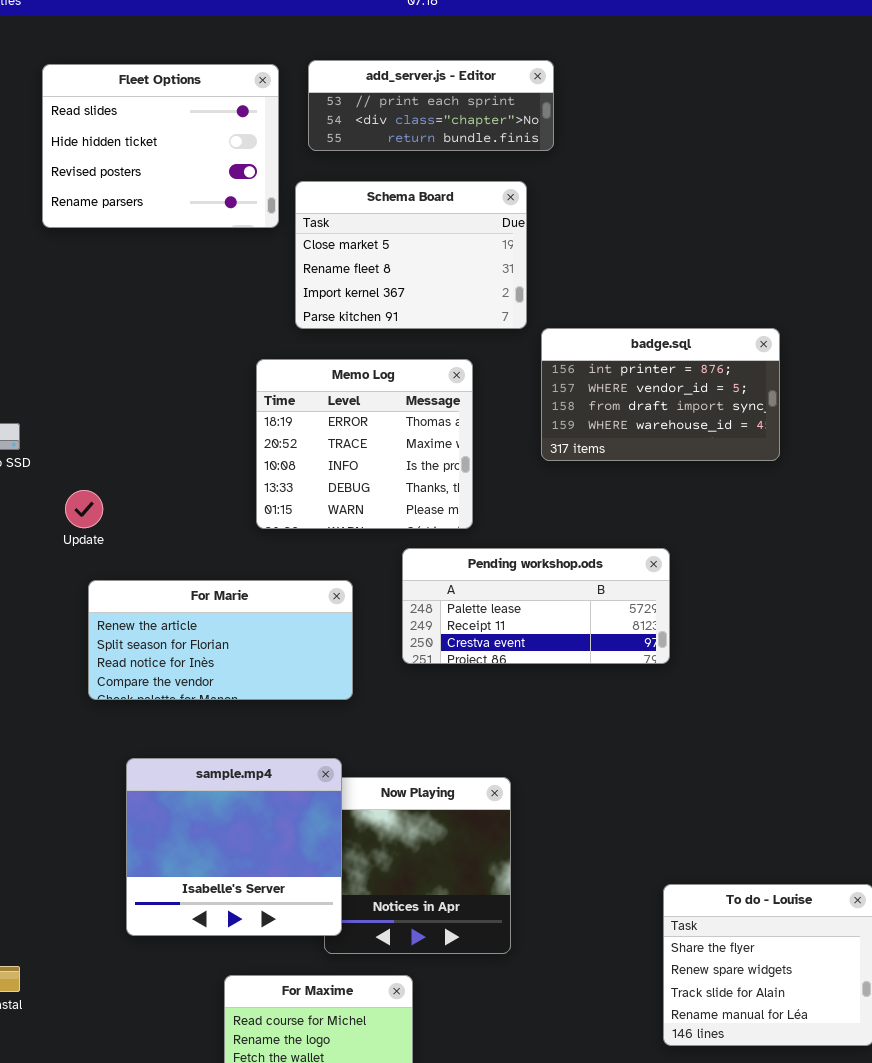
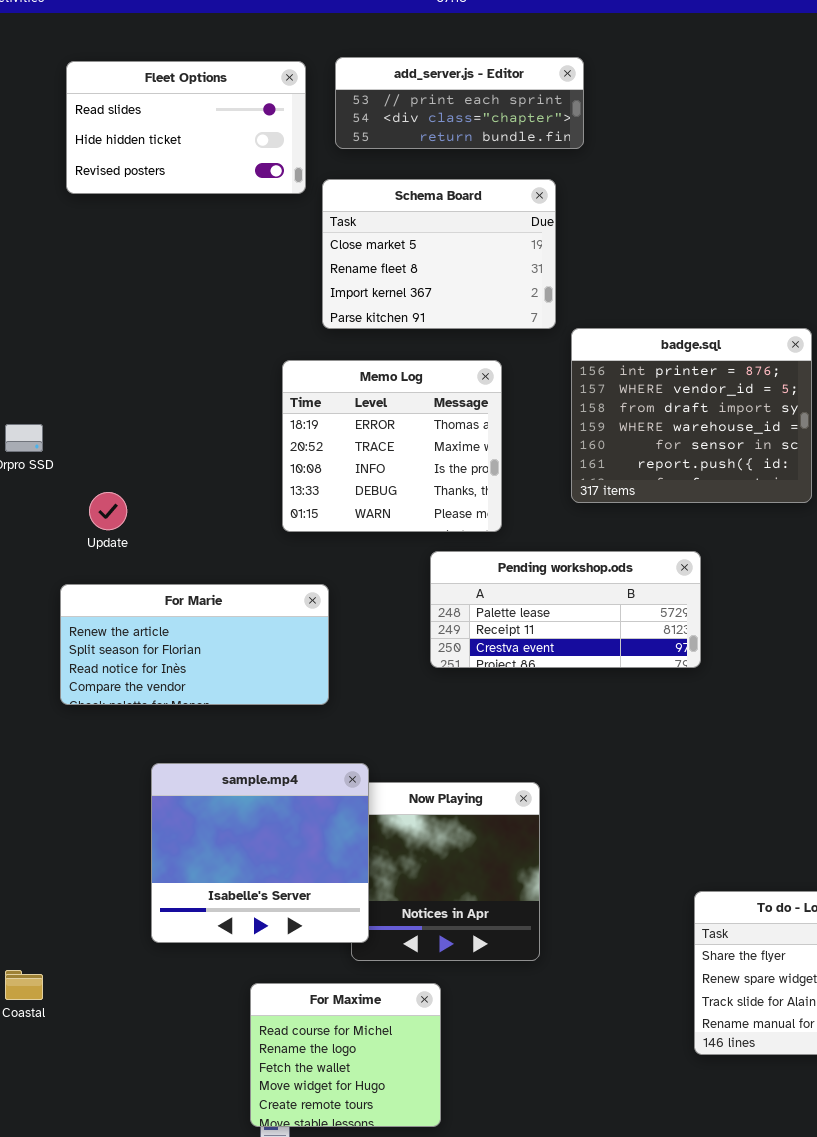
Fleet Options: [42,64,279,228] -> [66,61,306,194], resized
badge.sql: [541,328,780,461] -> [571,328,812,503], resized
For Marie: [88,580,353,700] -> [60,584,329,705], moved

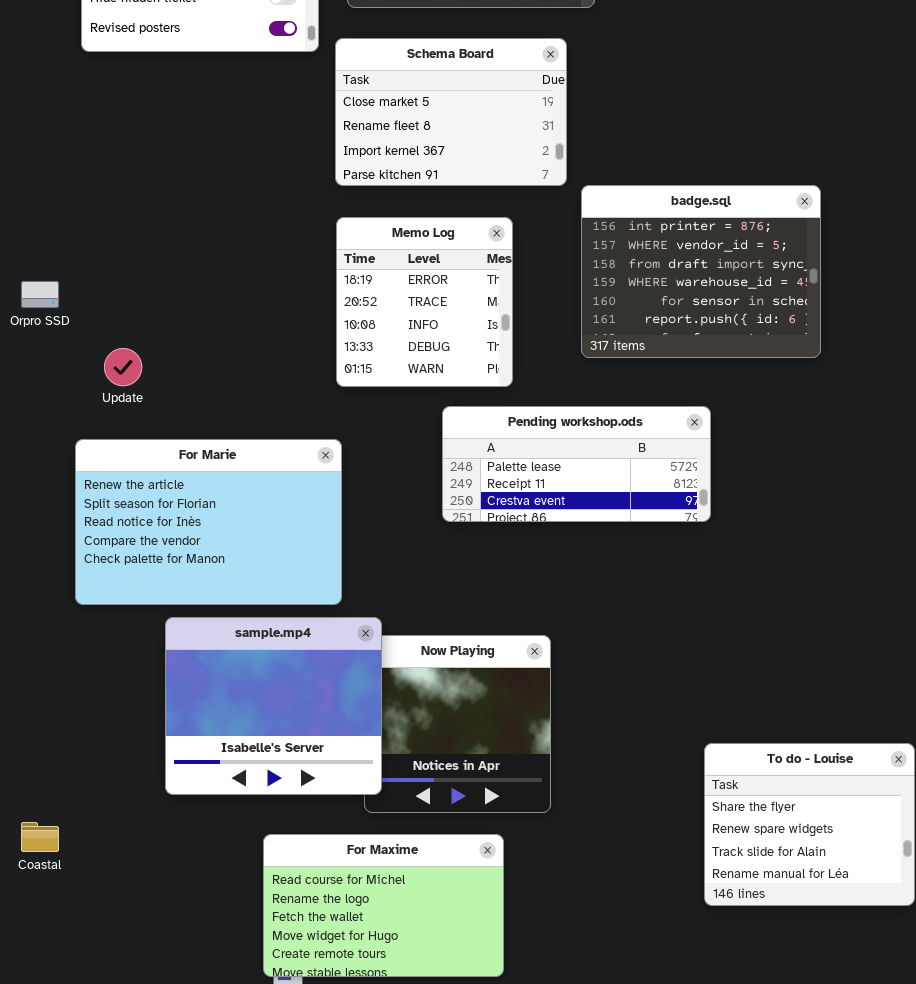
Memo Log: [282,360,502,532] -> [336,217,513,387], resized
For Marie: [60,584,329,705] -> [75,439,342,605], resized
For Maxime: [250,983,441,1127] -> [263,834,504,977], resized

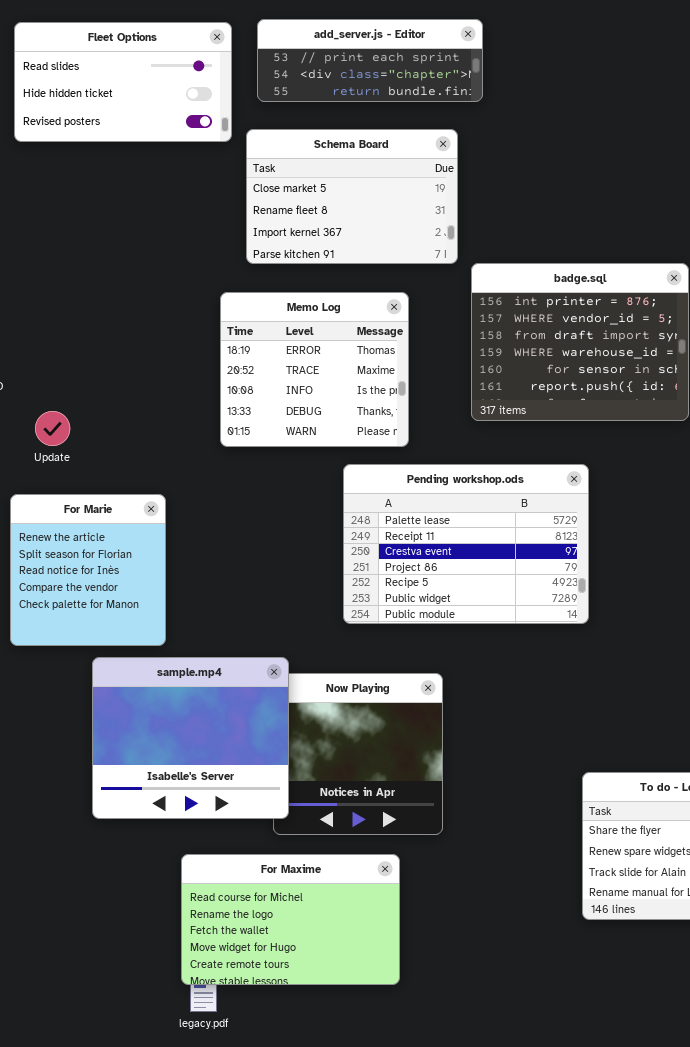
Memo Log: [336,217,513,387] -> [220,292,409,447], resized
Pending workshop.ods: [442,406,711,522] -> [343,464,589,624], resized
For Marie: [75,439,342,605] -> [10,494,166,646], resized

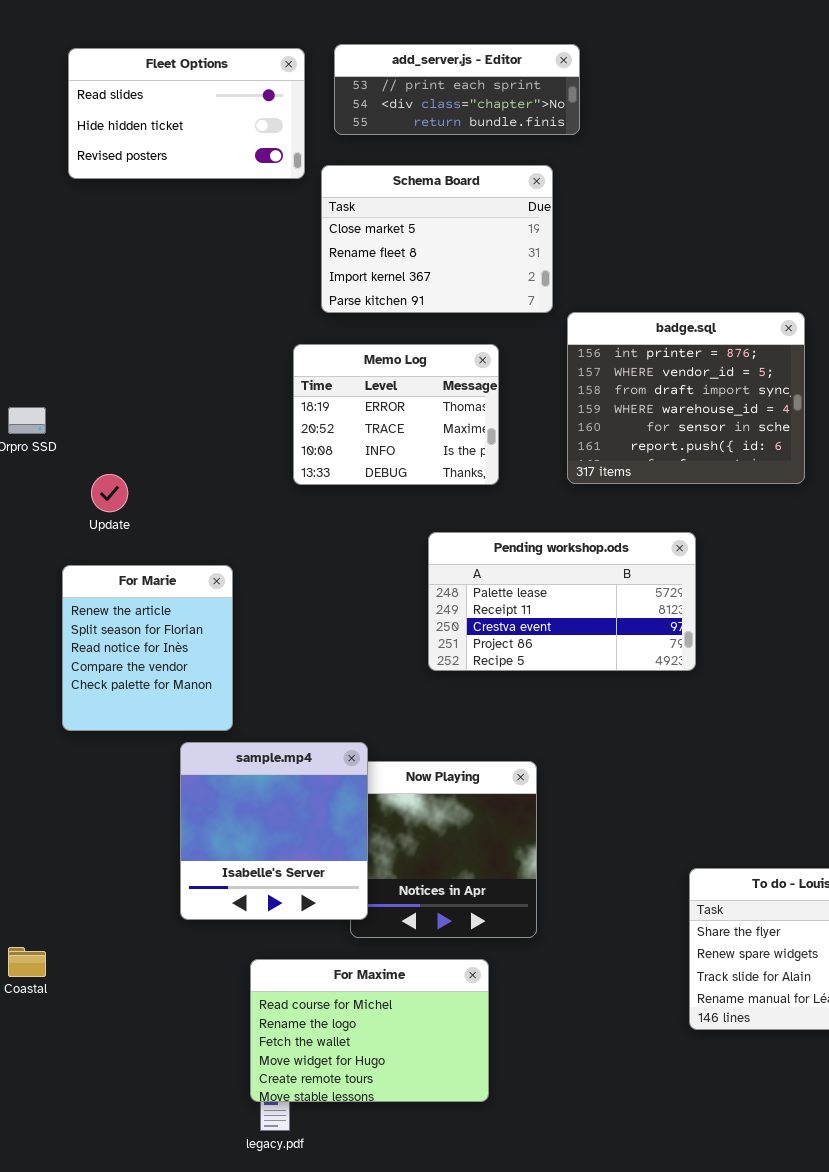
Memo Log: [220,292,409,447] -> [293,344,499,485], resized
Pending workshop.ods: [343,464,589,624] -> [428,532,696,671], resized
sample.mp4: [92,657,289,819] -> [180,742,368,920], resized

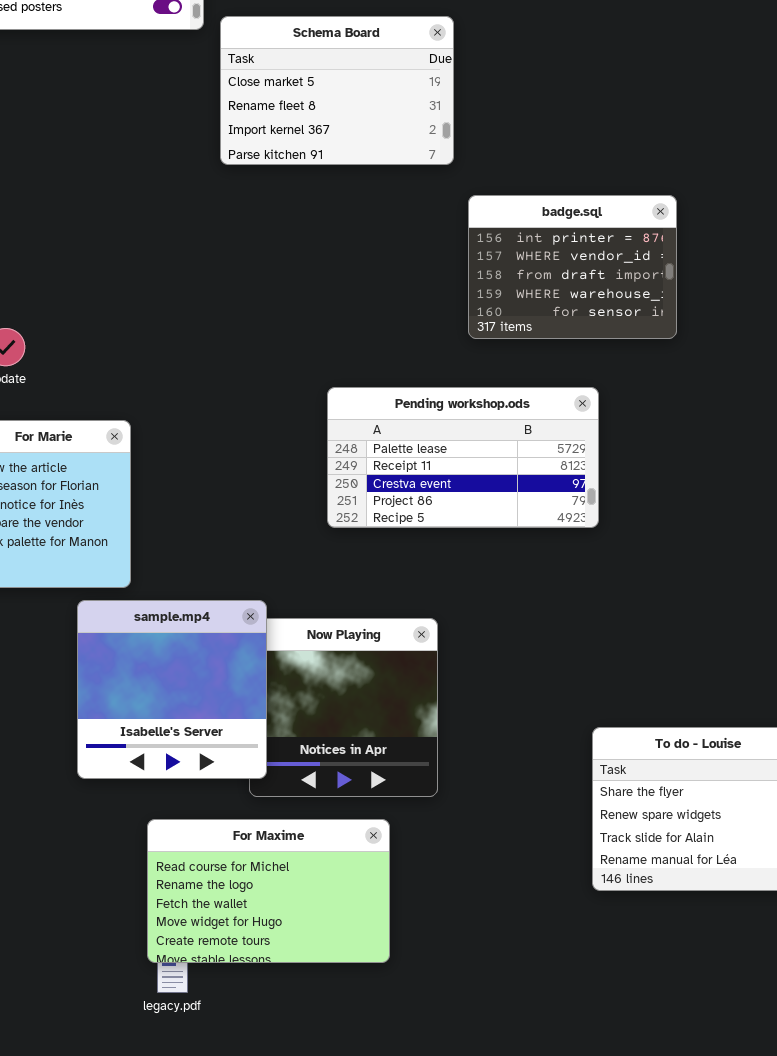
badge.sql: [567,312,805,484] -> [468,195,677,339], resized
Memo Log: [293,344,499,485] -> none, closed

